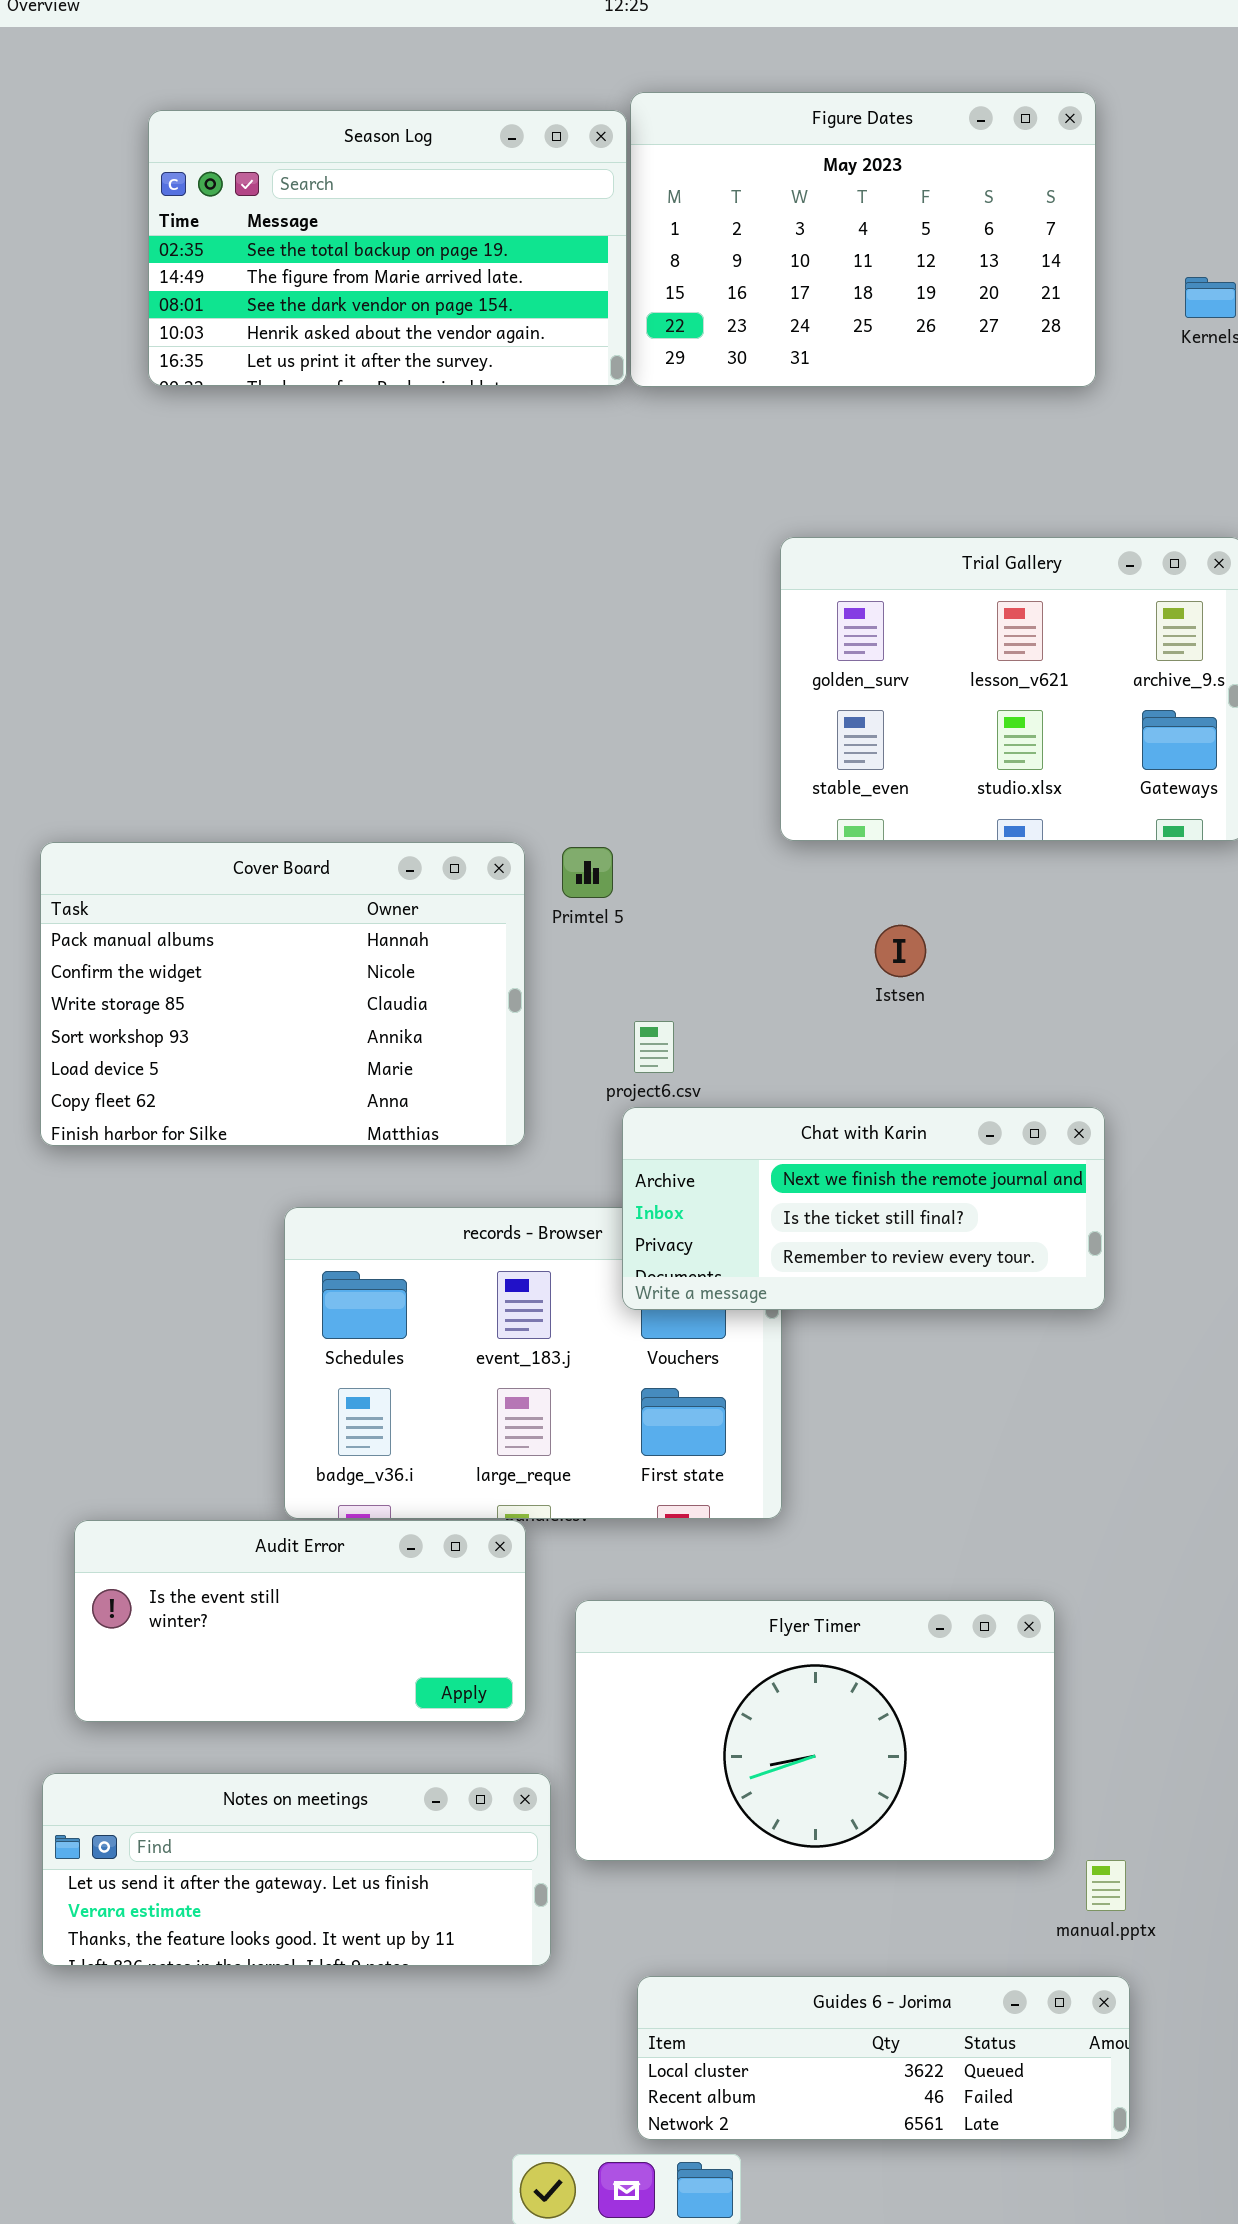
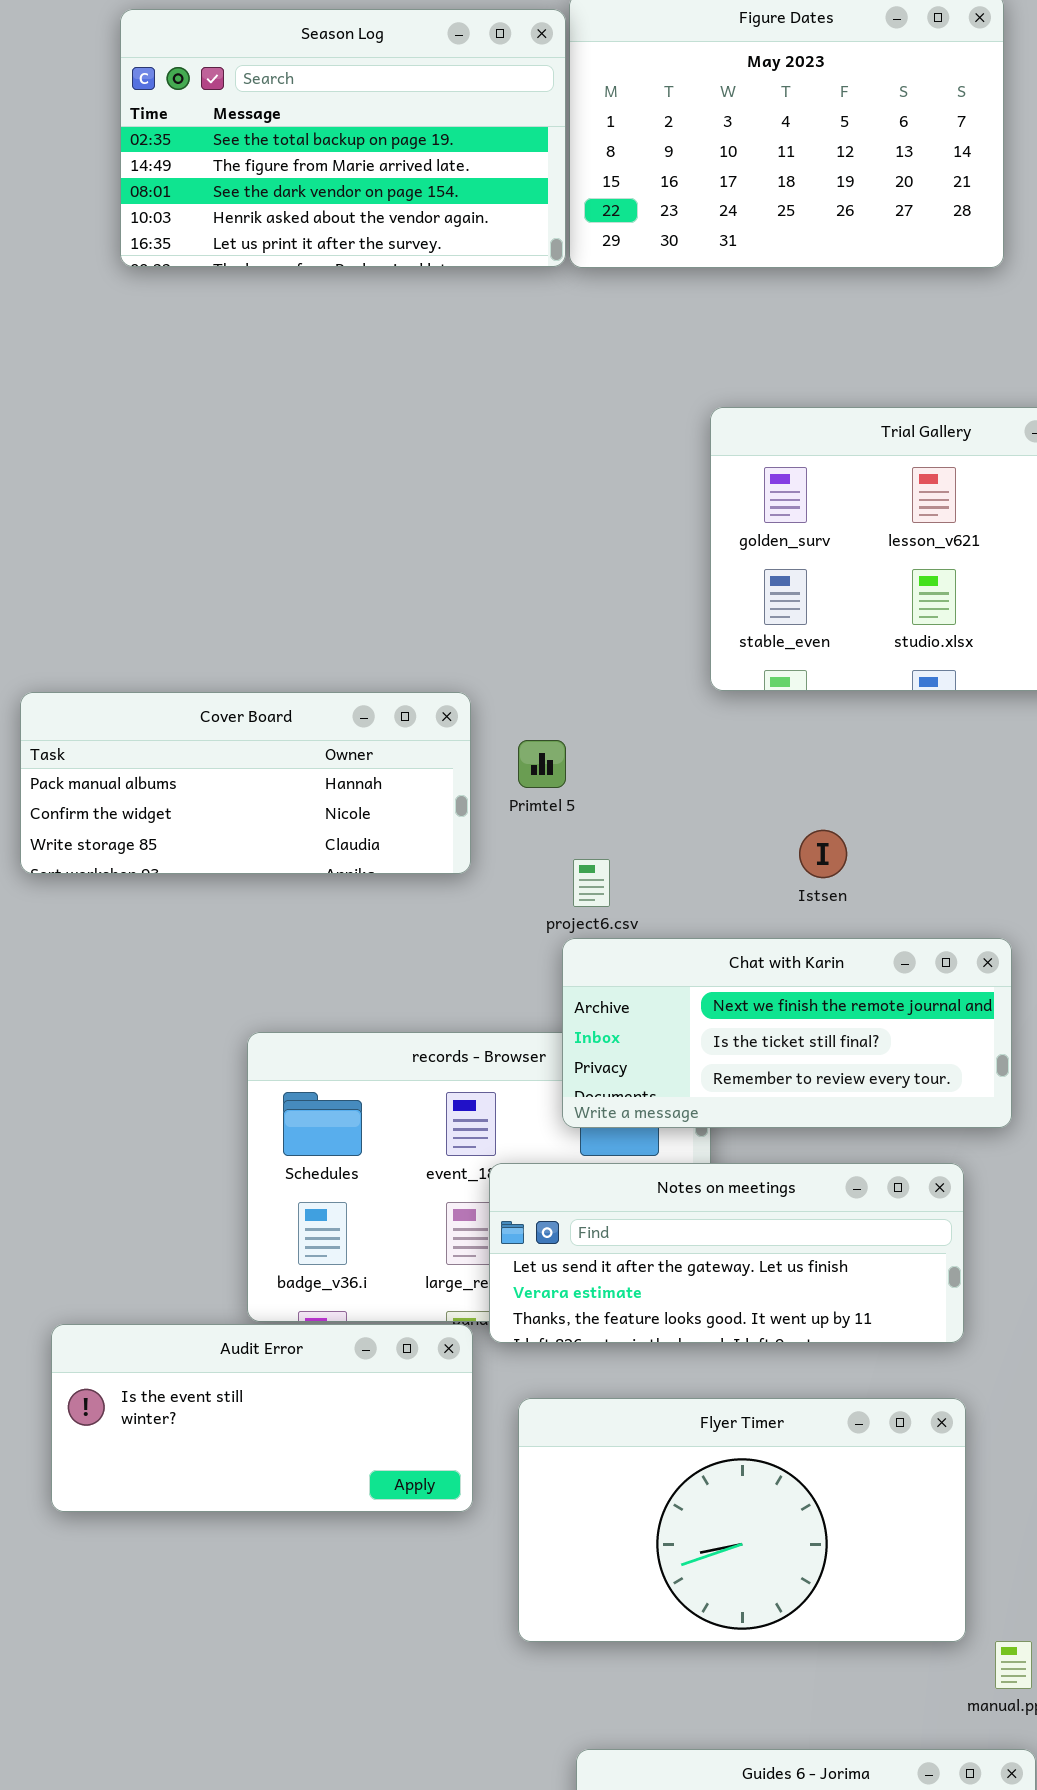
Cover Board: [40,842,525,1146] -> [20,692,471,874], resized
Primtel 5: [562,847,613,898] -> [518,740,566,788], moved
Istsen: [875,925,926,977] -> [799,830,847,878], moved
Notes on meetings: [42,1773,551,1966] -> [489,1163,964,1343], moved

